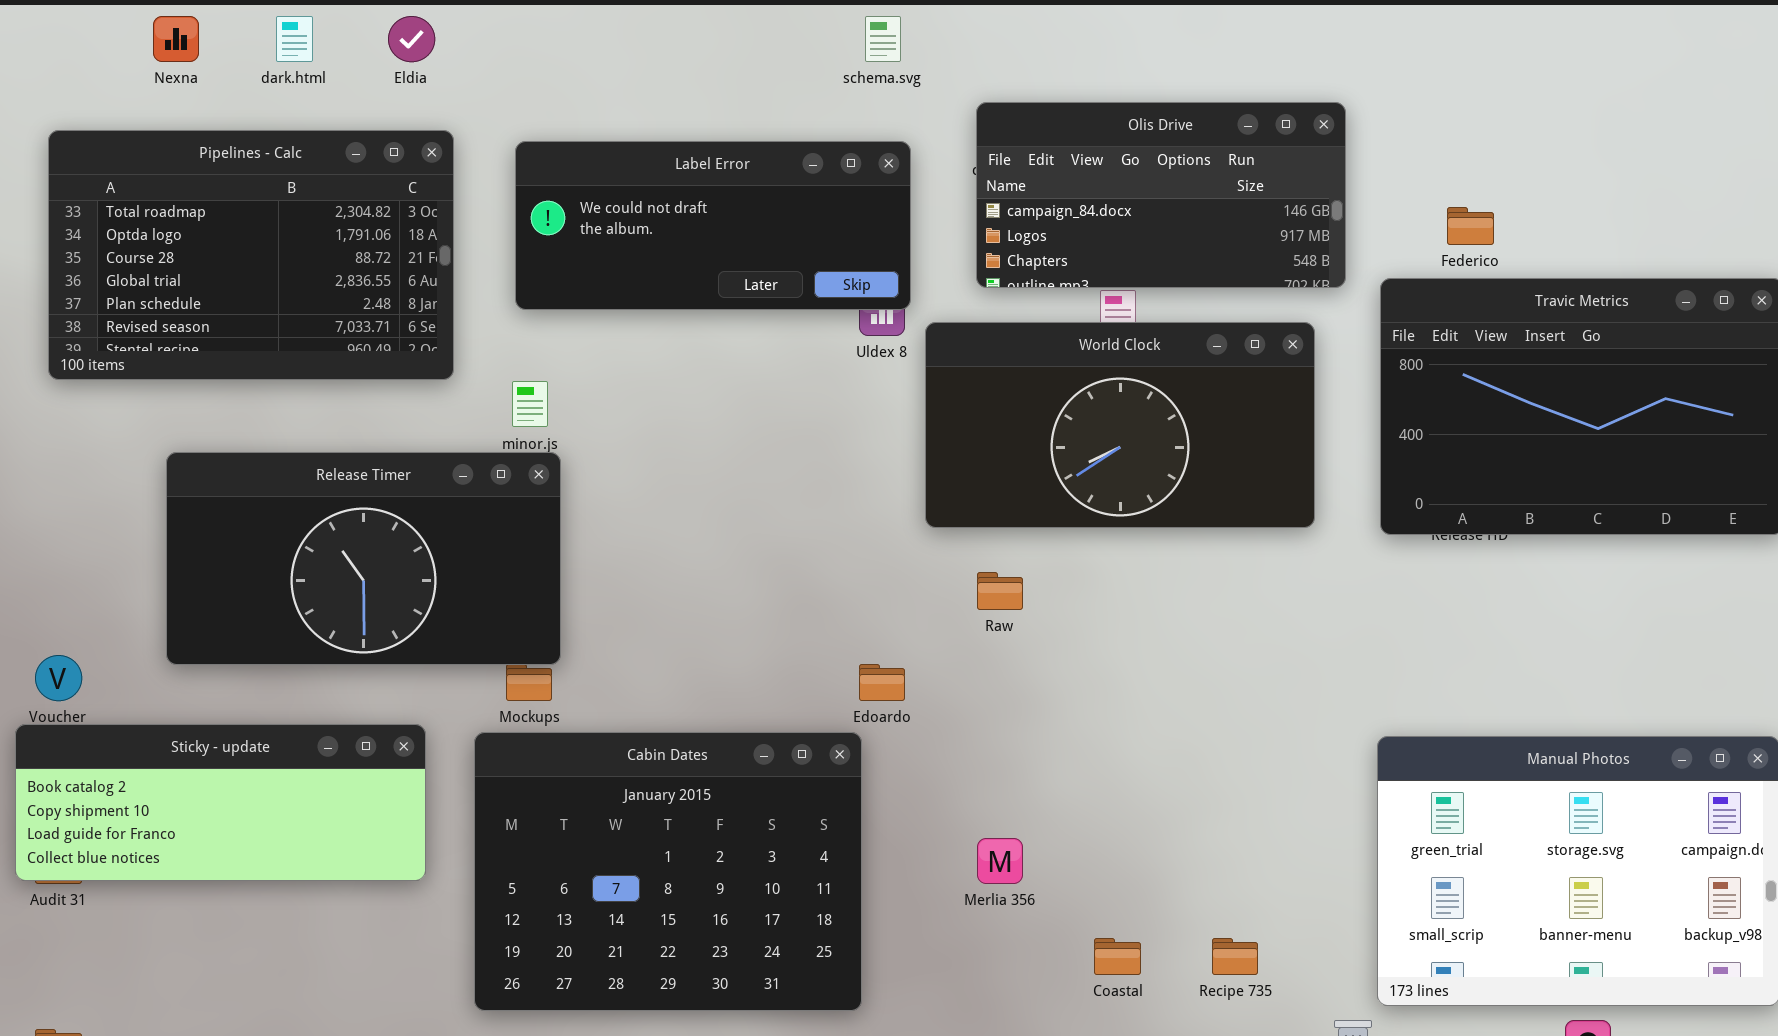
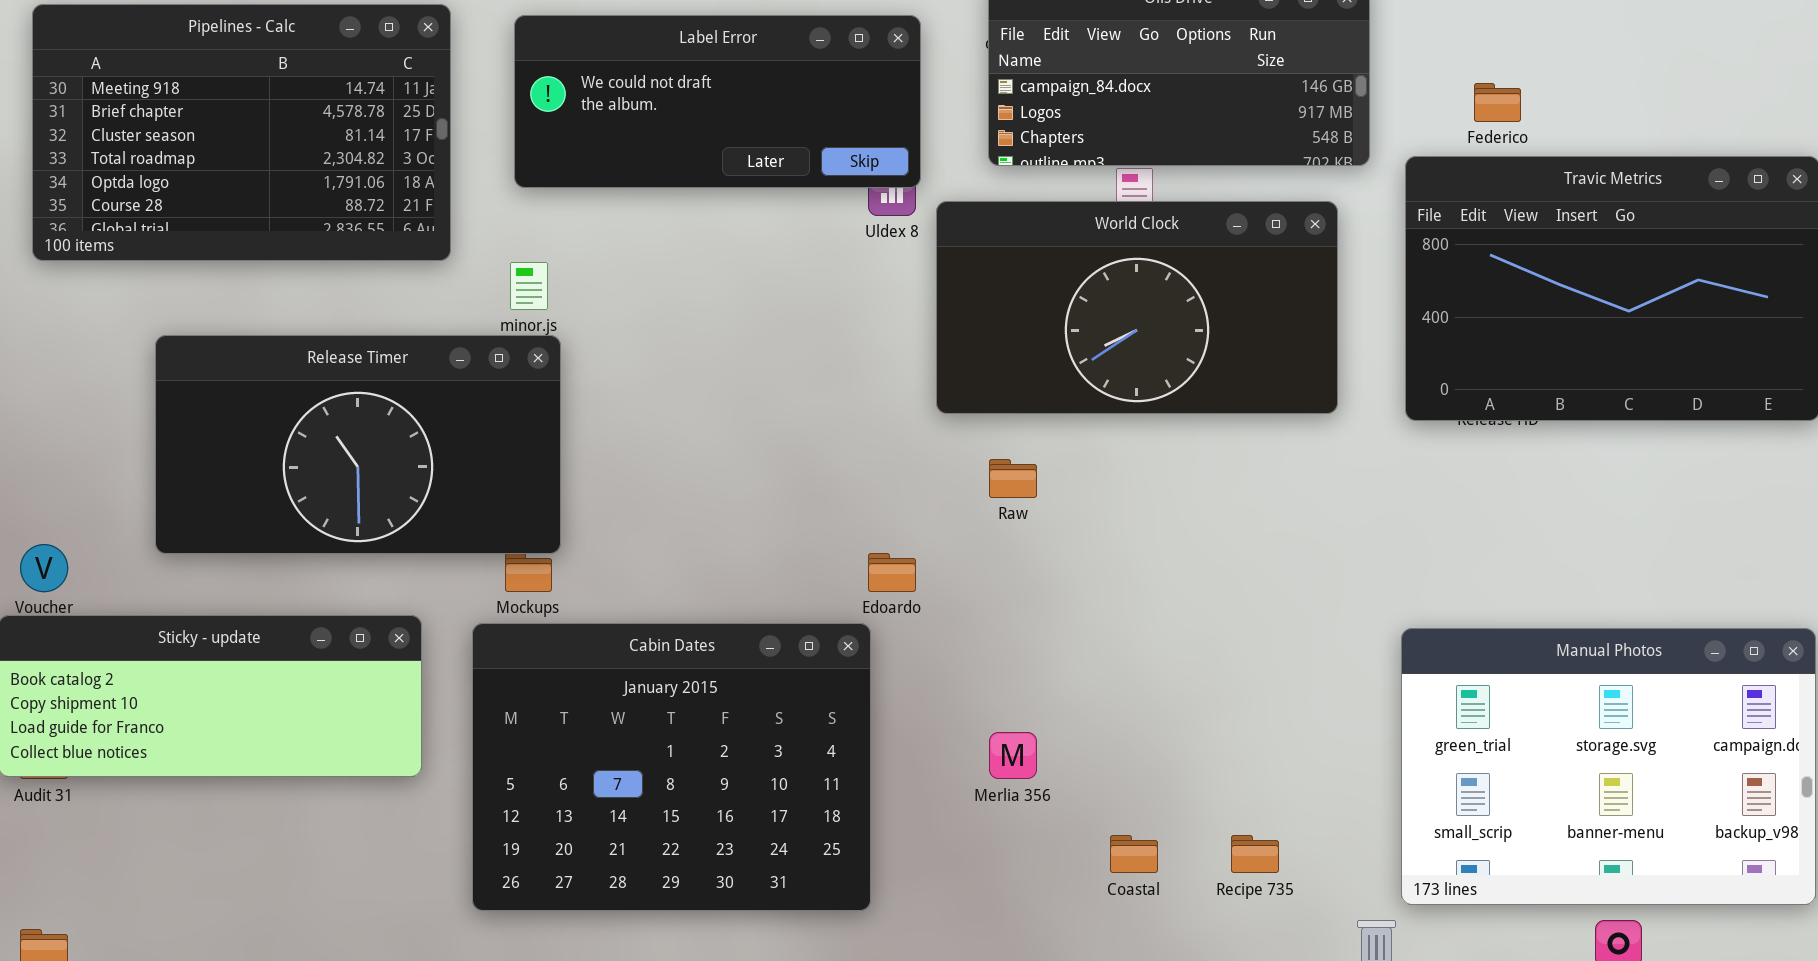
Pipelines - Calc: [48,130,454,380] -> [32,4,451,261], scrolled up 3 rows

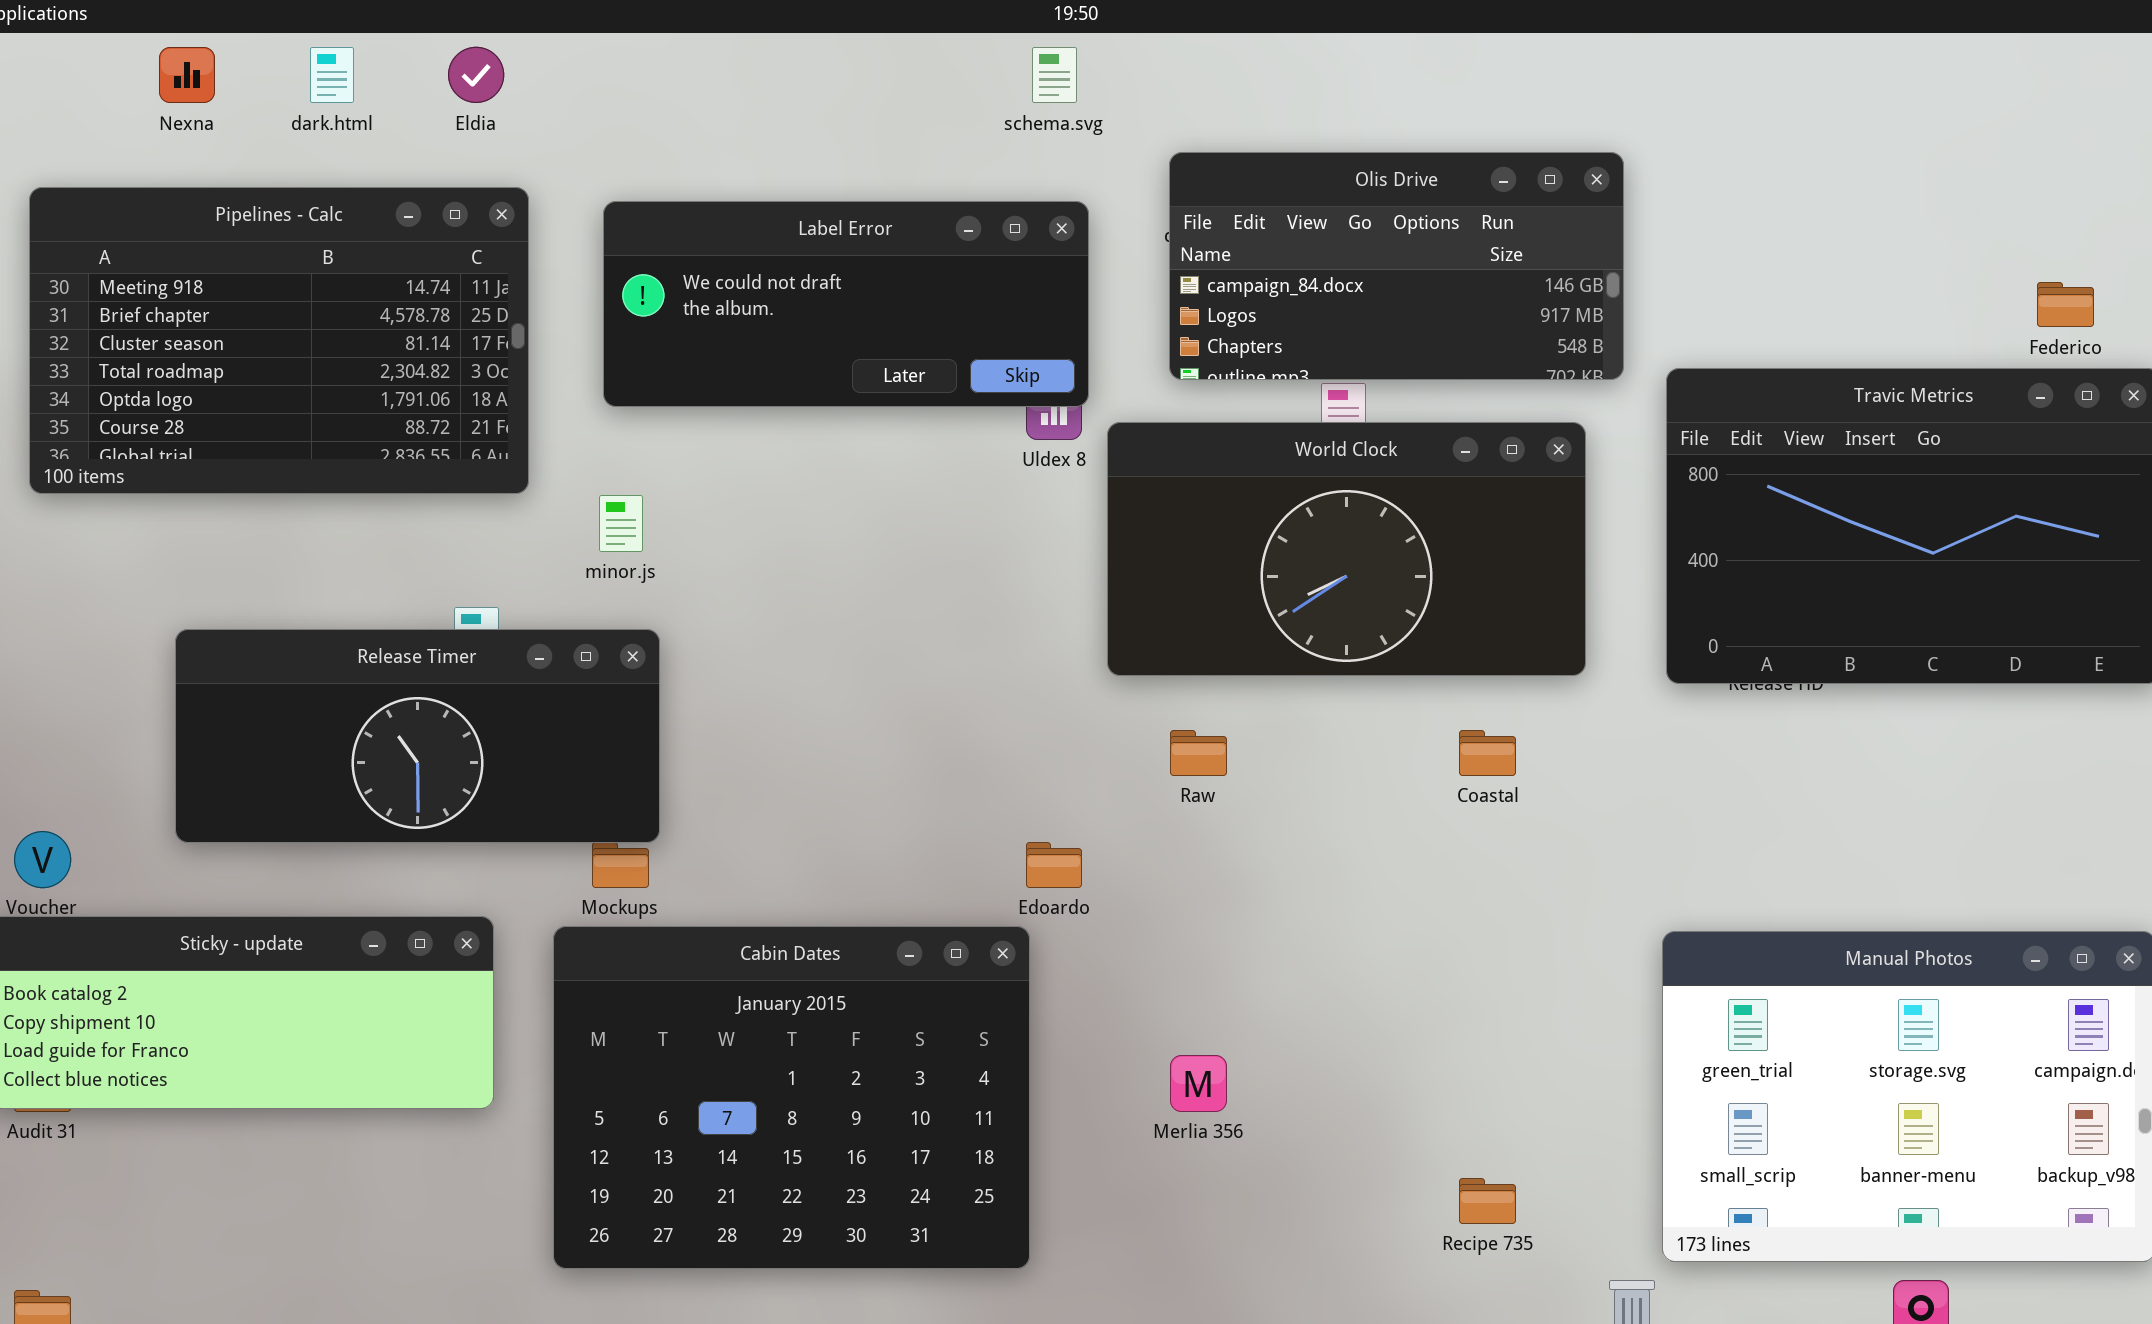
Federico: [1474,83,1521,122] -> [2037,282,2094,327], moved
Release Timer: [155,335,561,554] -> [175,629,660,843], resized
Coastal: [1110,835,1158,873] -> [1459,730,1516,776], moved

